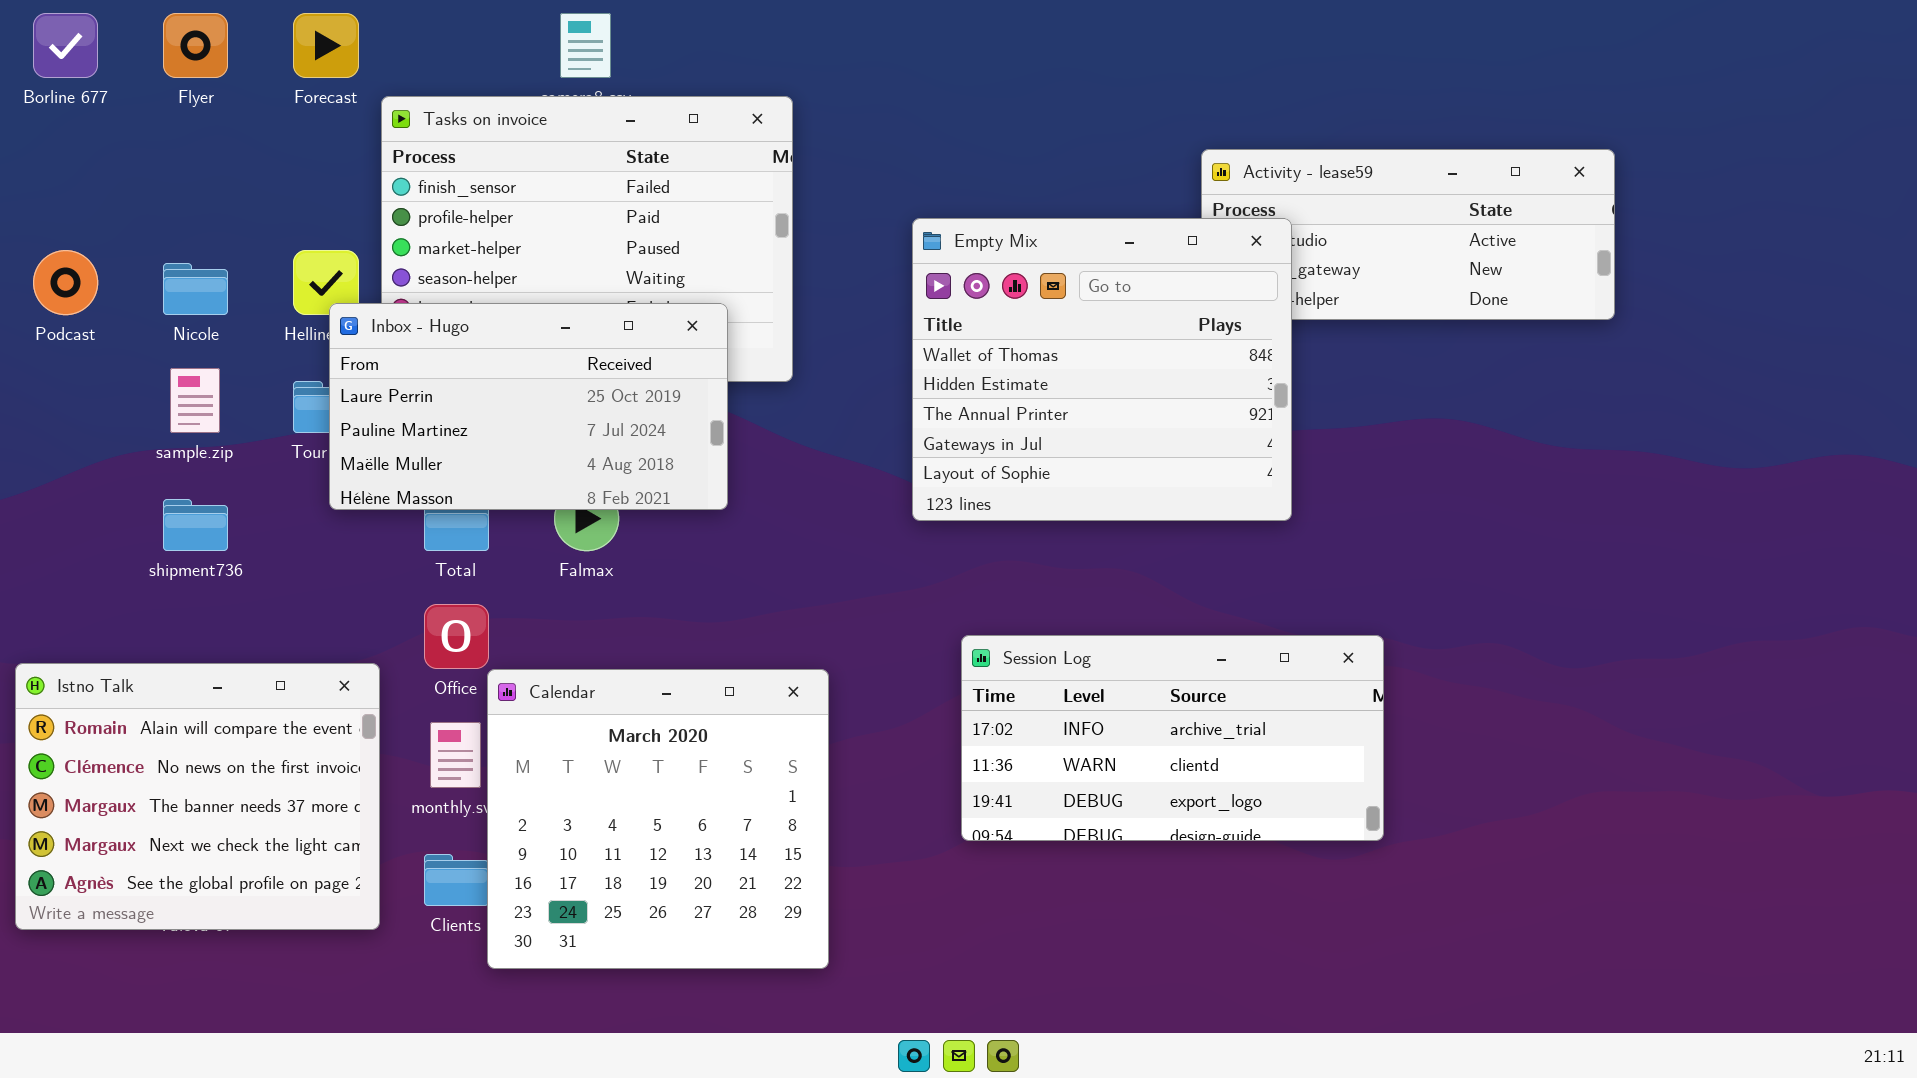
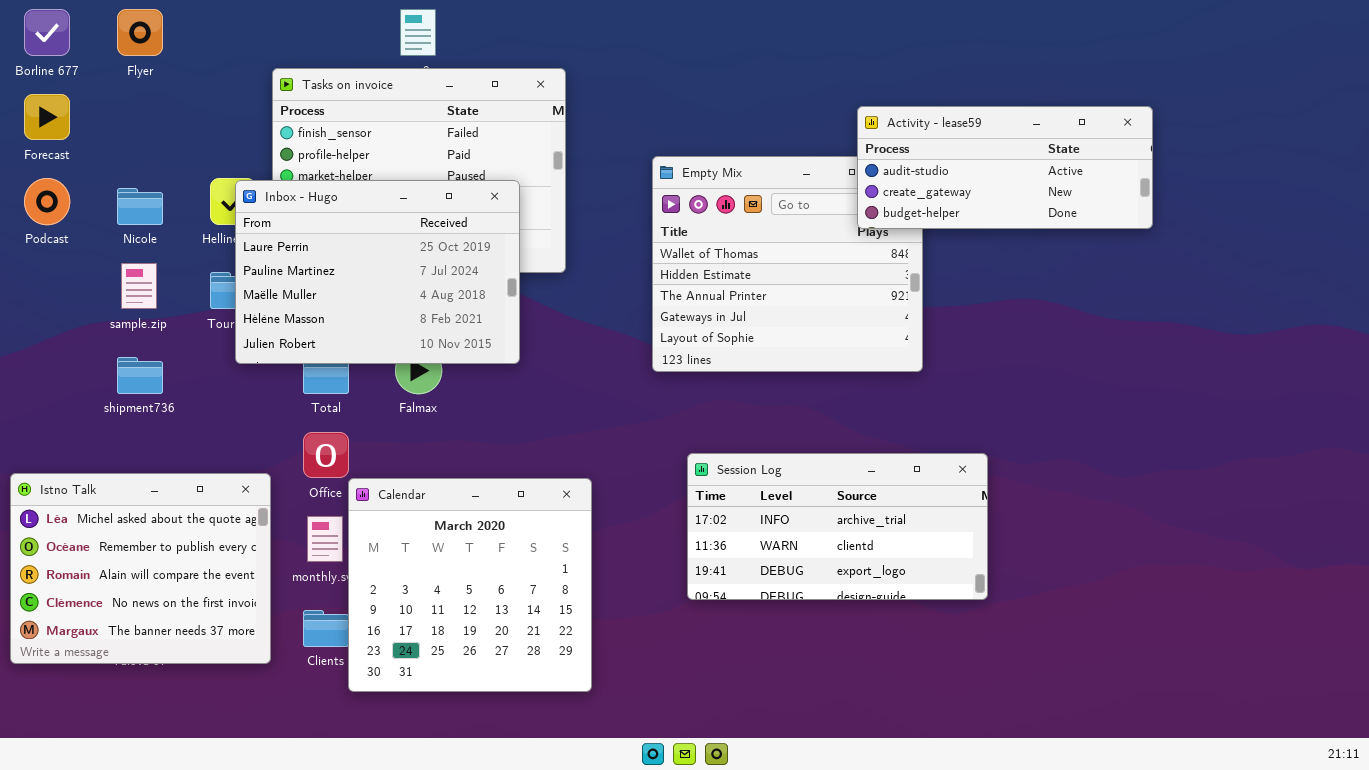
Forecast: [293,13,359,78] -> [24,94,70,140], moved
Activity - lease59: [1201,149,1615,320] -> [857,106,1153,229], raised
Inbox - Hugo: [329,303,728,510] -> [235,180,520,364], resized
Istno Talk: [15,663,380,930] -> [10,473,271,664], scrolled up 2 rows

